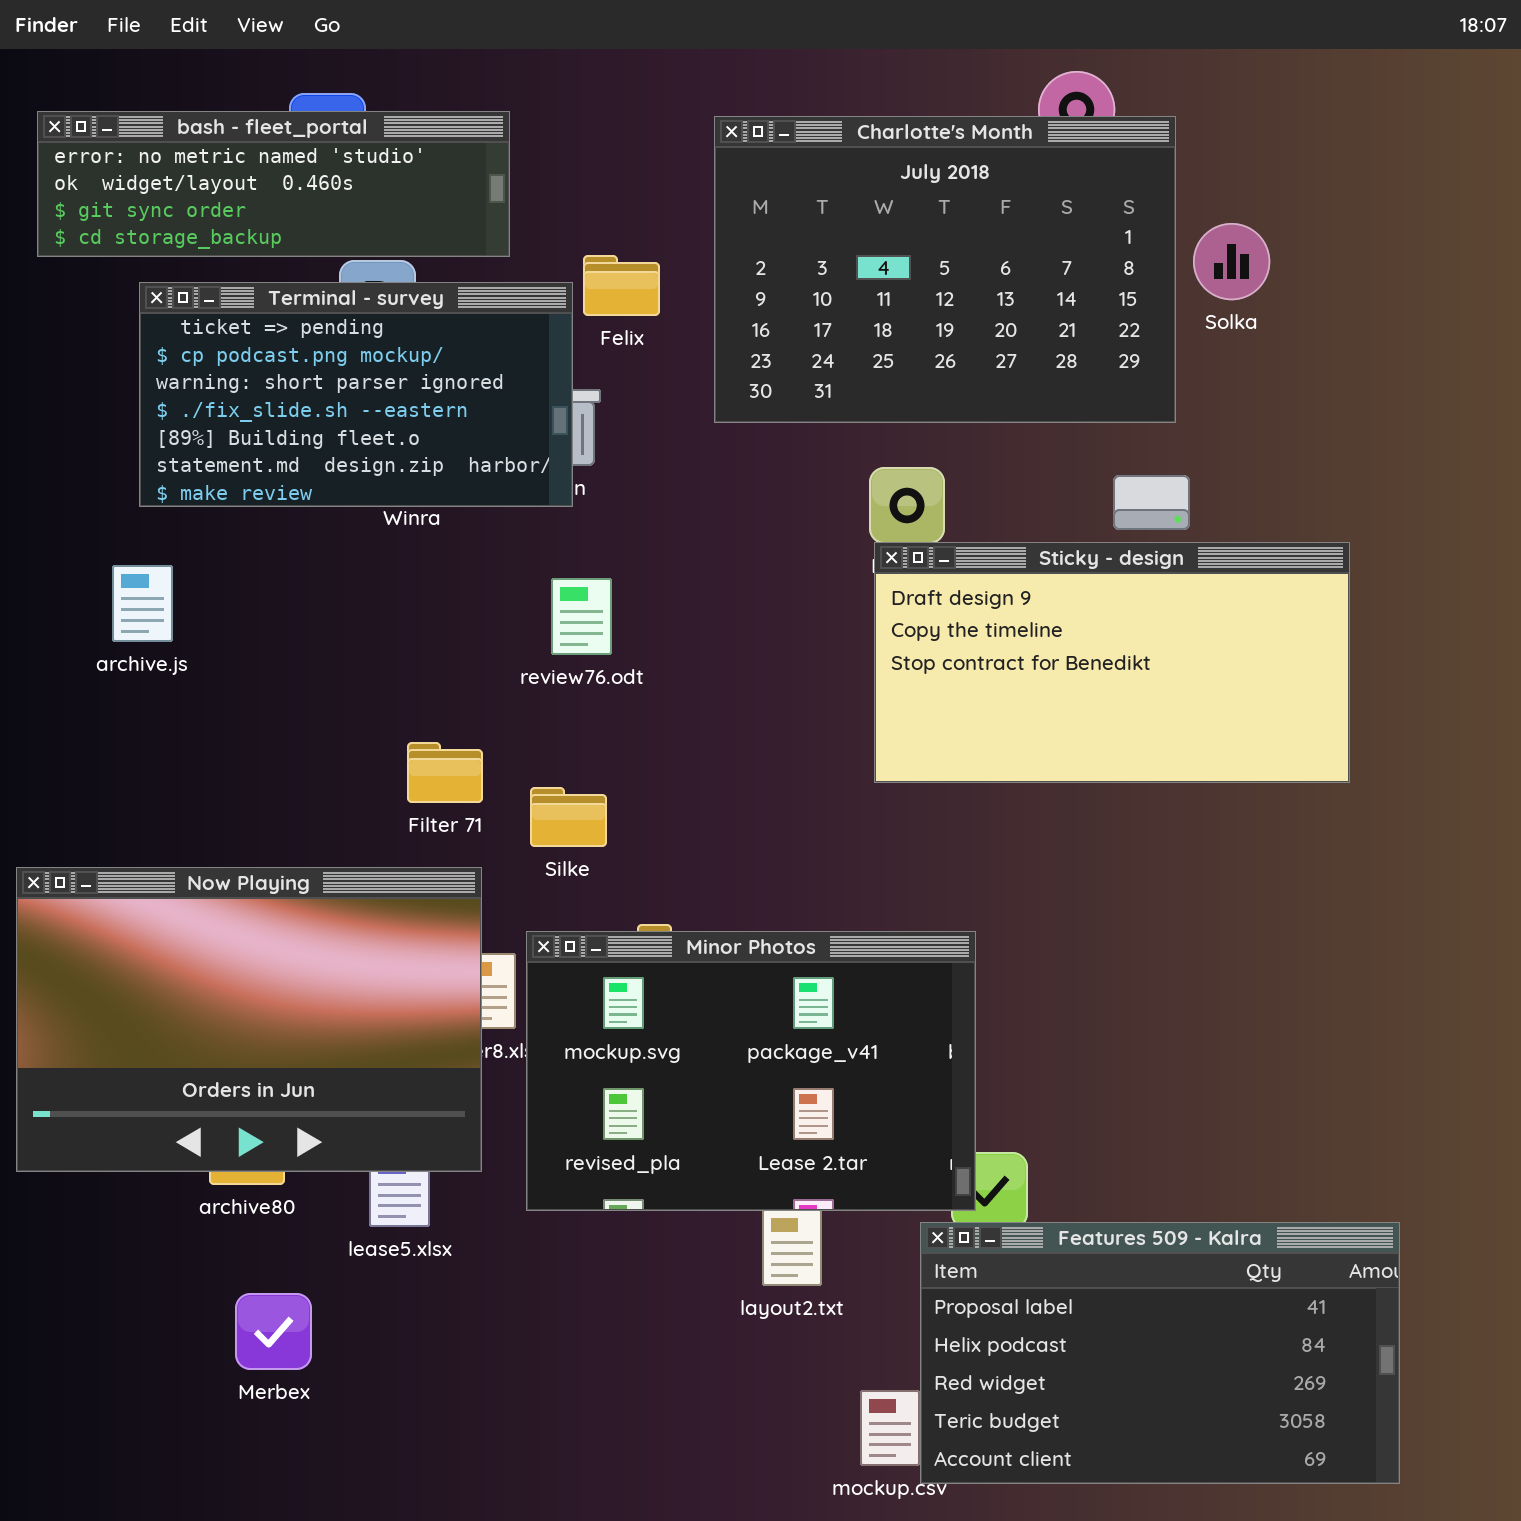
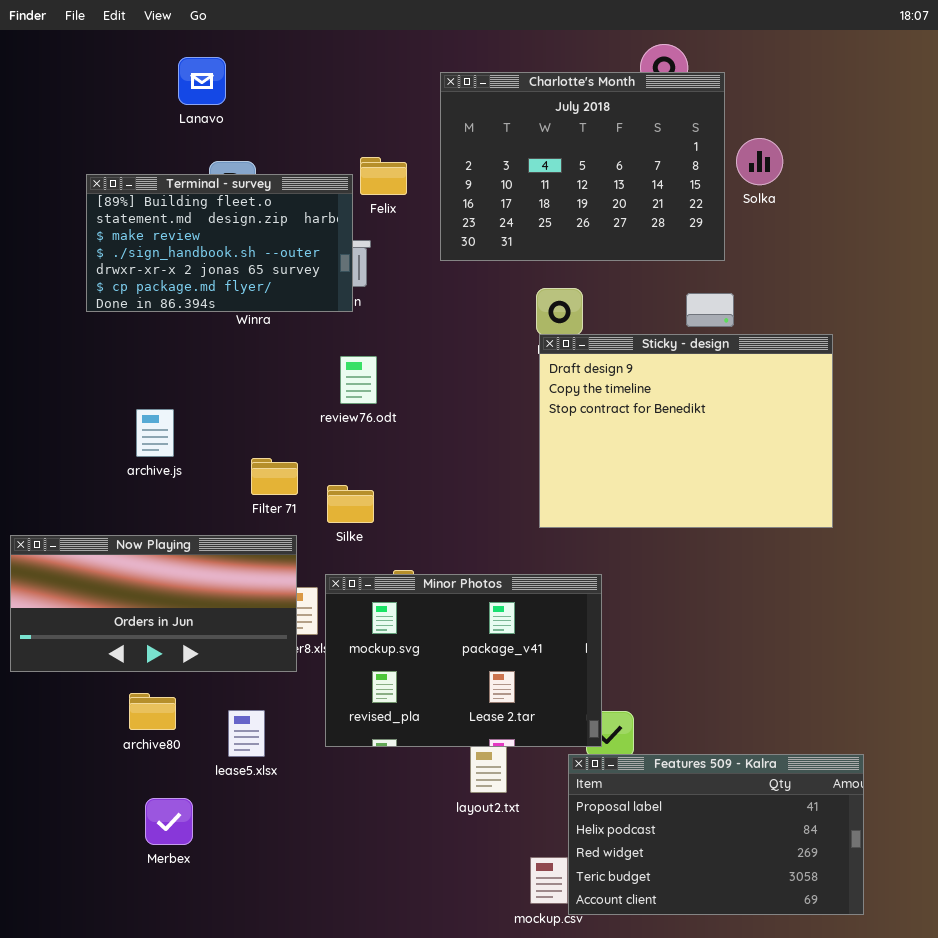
bash - fleet_portal: [37,111,510,257] -> none, closed
Terminal - survey: [139,282,573,507] -> [86,174,353,312], scrolled down 4 rows
Sticky - design: [874,542,1350,783] -> [539,334,833,528], resized
archive.js: [112,565,173,642] -> [136,409,174,457], moved
Now Playing: [16,867,482,1172] -> [10,535,297,672], resized

